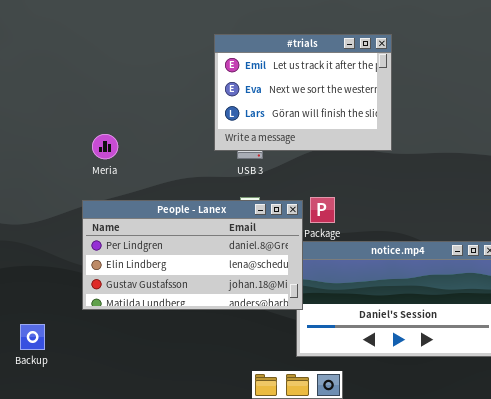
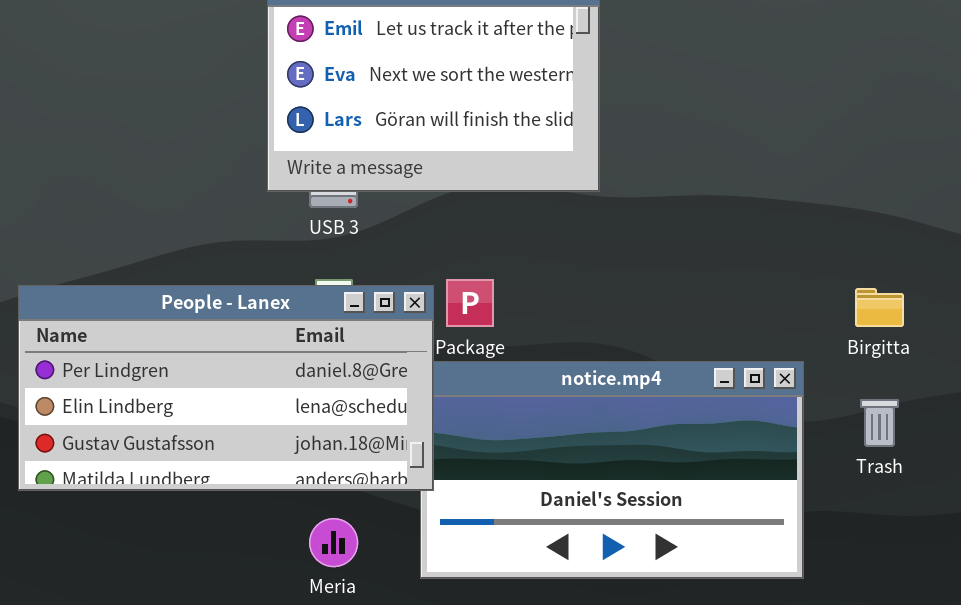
Meria: [92,134,118,159] -> [309,518,358,567], moved

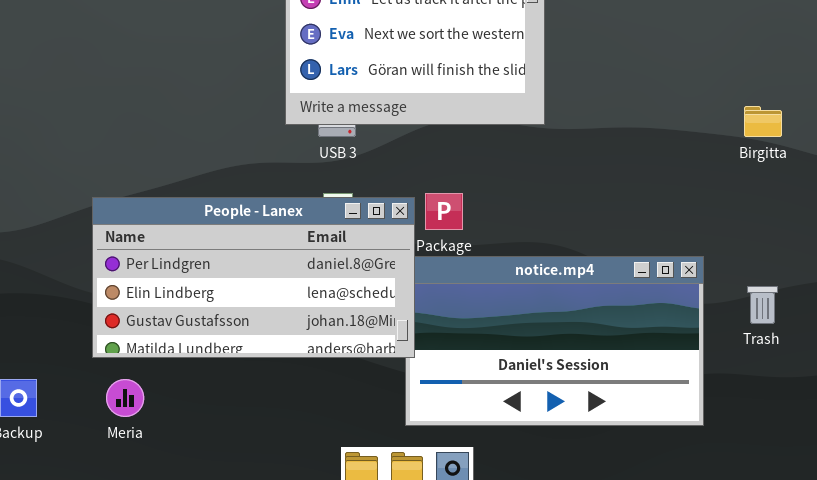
Birgitta: [855,288,904,327] -> [744,106,782,137], moved
Meria: [309,518,358,567] -> [106,379,144,417], moved

